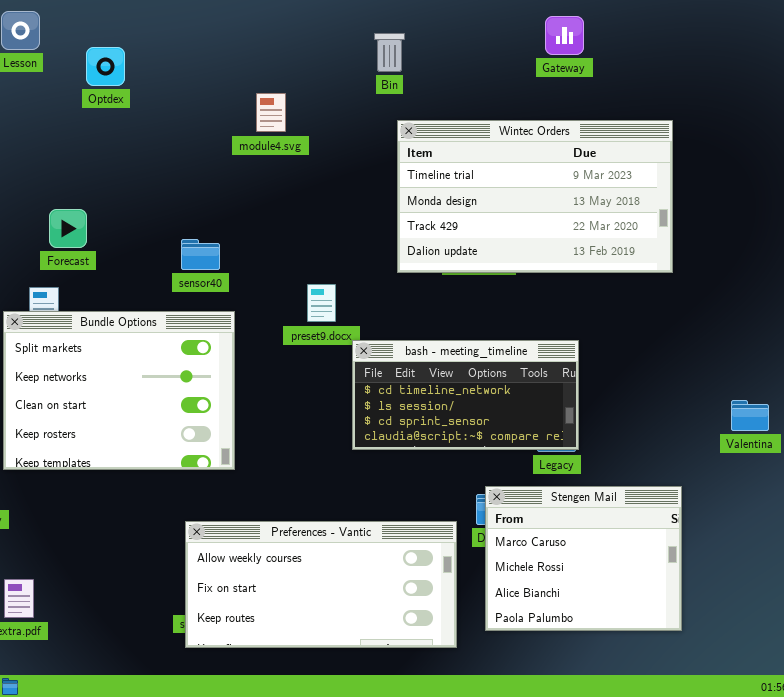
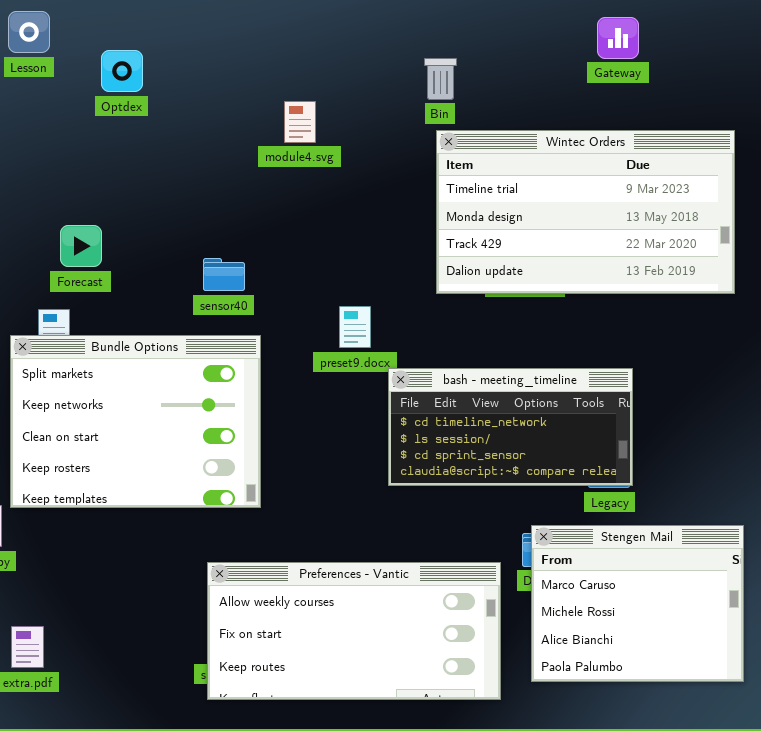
Bin: [374,33,405,72] -> [424,58,457,100], moved

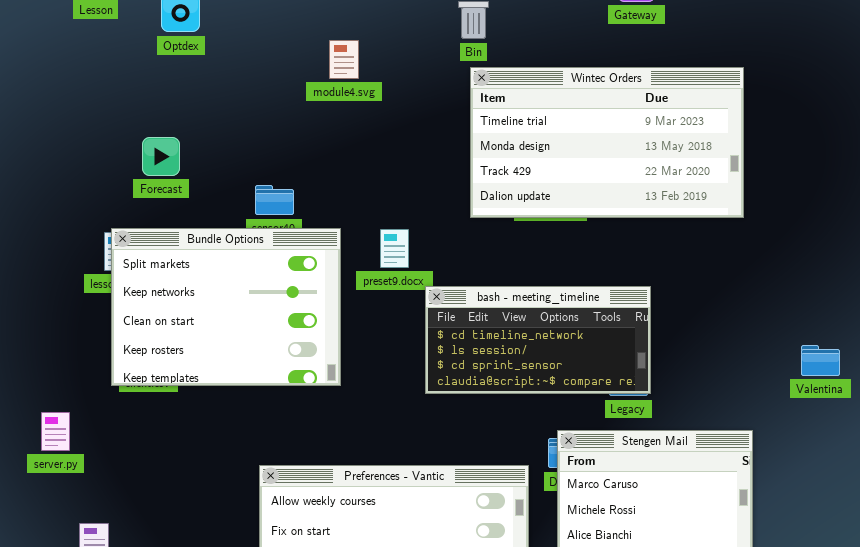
Forecast: [60,225,102,267] -> [142,137,180,176], moved
Bundle Options: [10,335,261,508] -> [111,228,341,386], moved

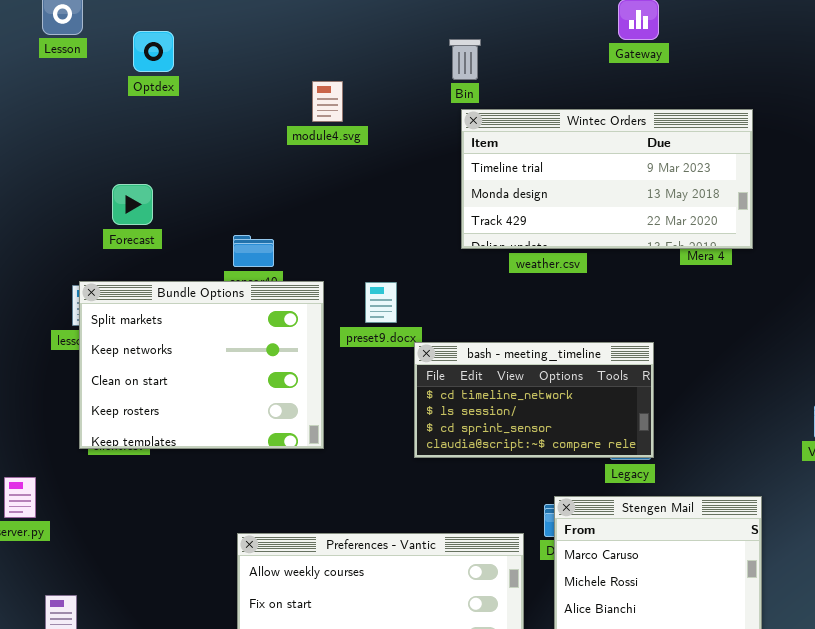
Wintec Orders: [470,67,744,218] -> [461,109,753,249], resized

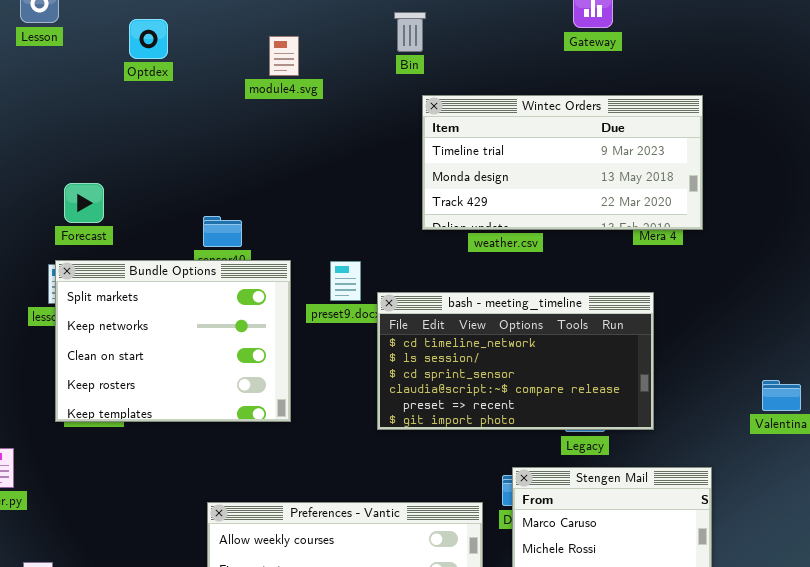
Optdex: [133,31,174,72] -> [129,19,168,59], moved
Bin: [449,39,481,80] -> [394,12,426,52], moved
module4.svg: [312,81,343,122] -> [269,36,299,76], moved
Forecast: [112,184,153,225] -> [64,183,104,223], moved
bash - meeting_timeline: [414,342,654,458] -> [377,292,654,430], resized

